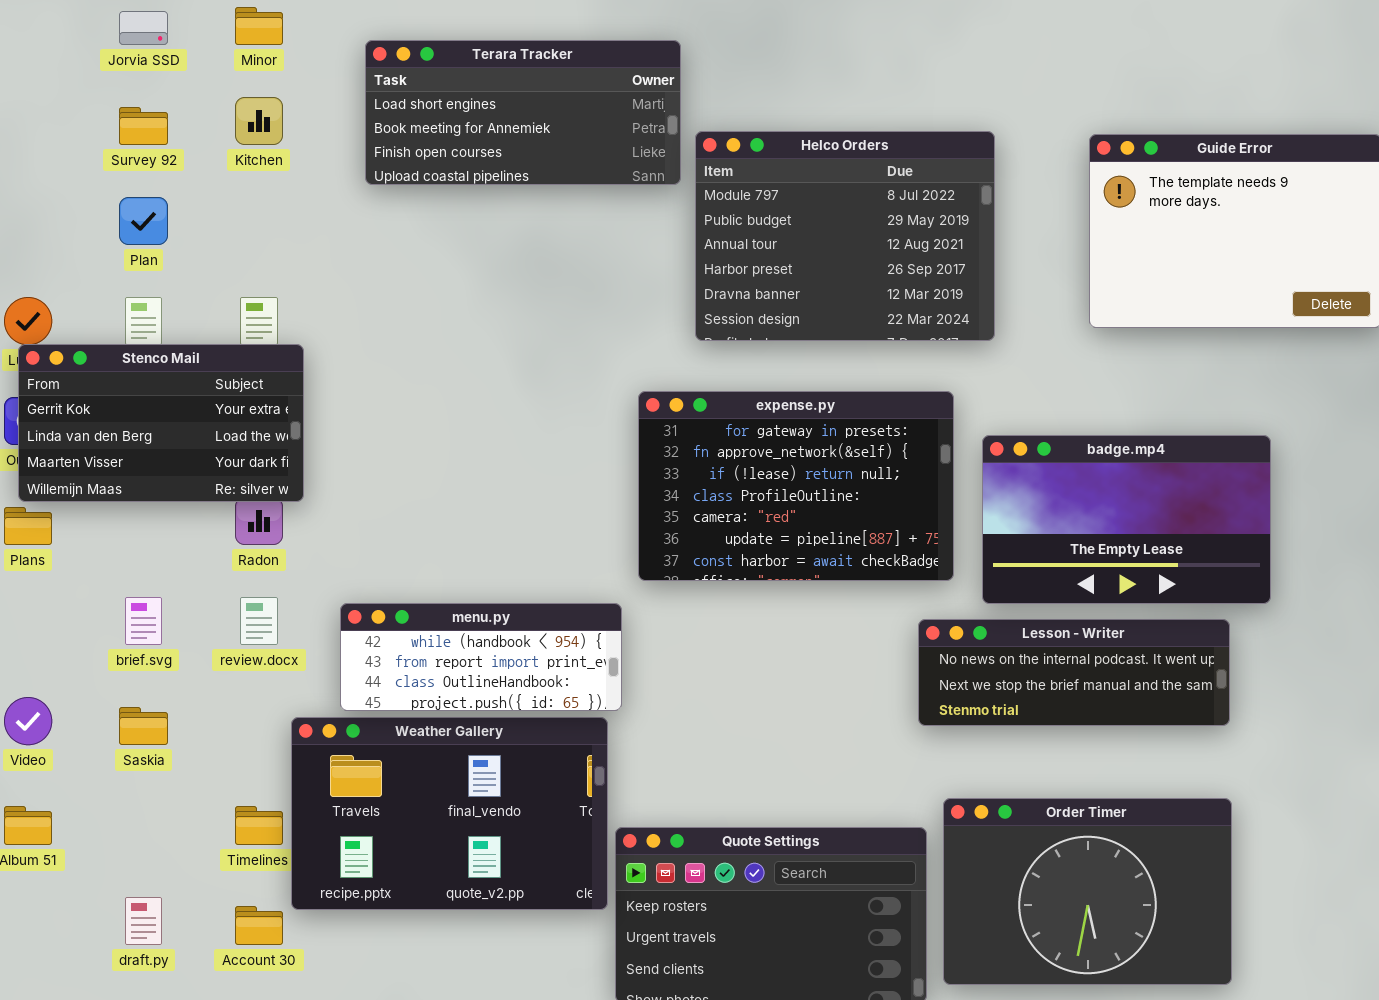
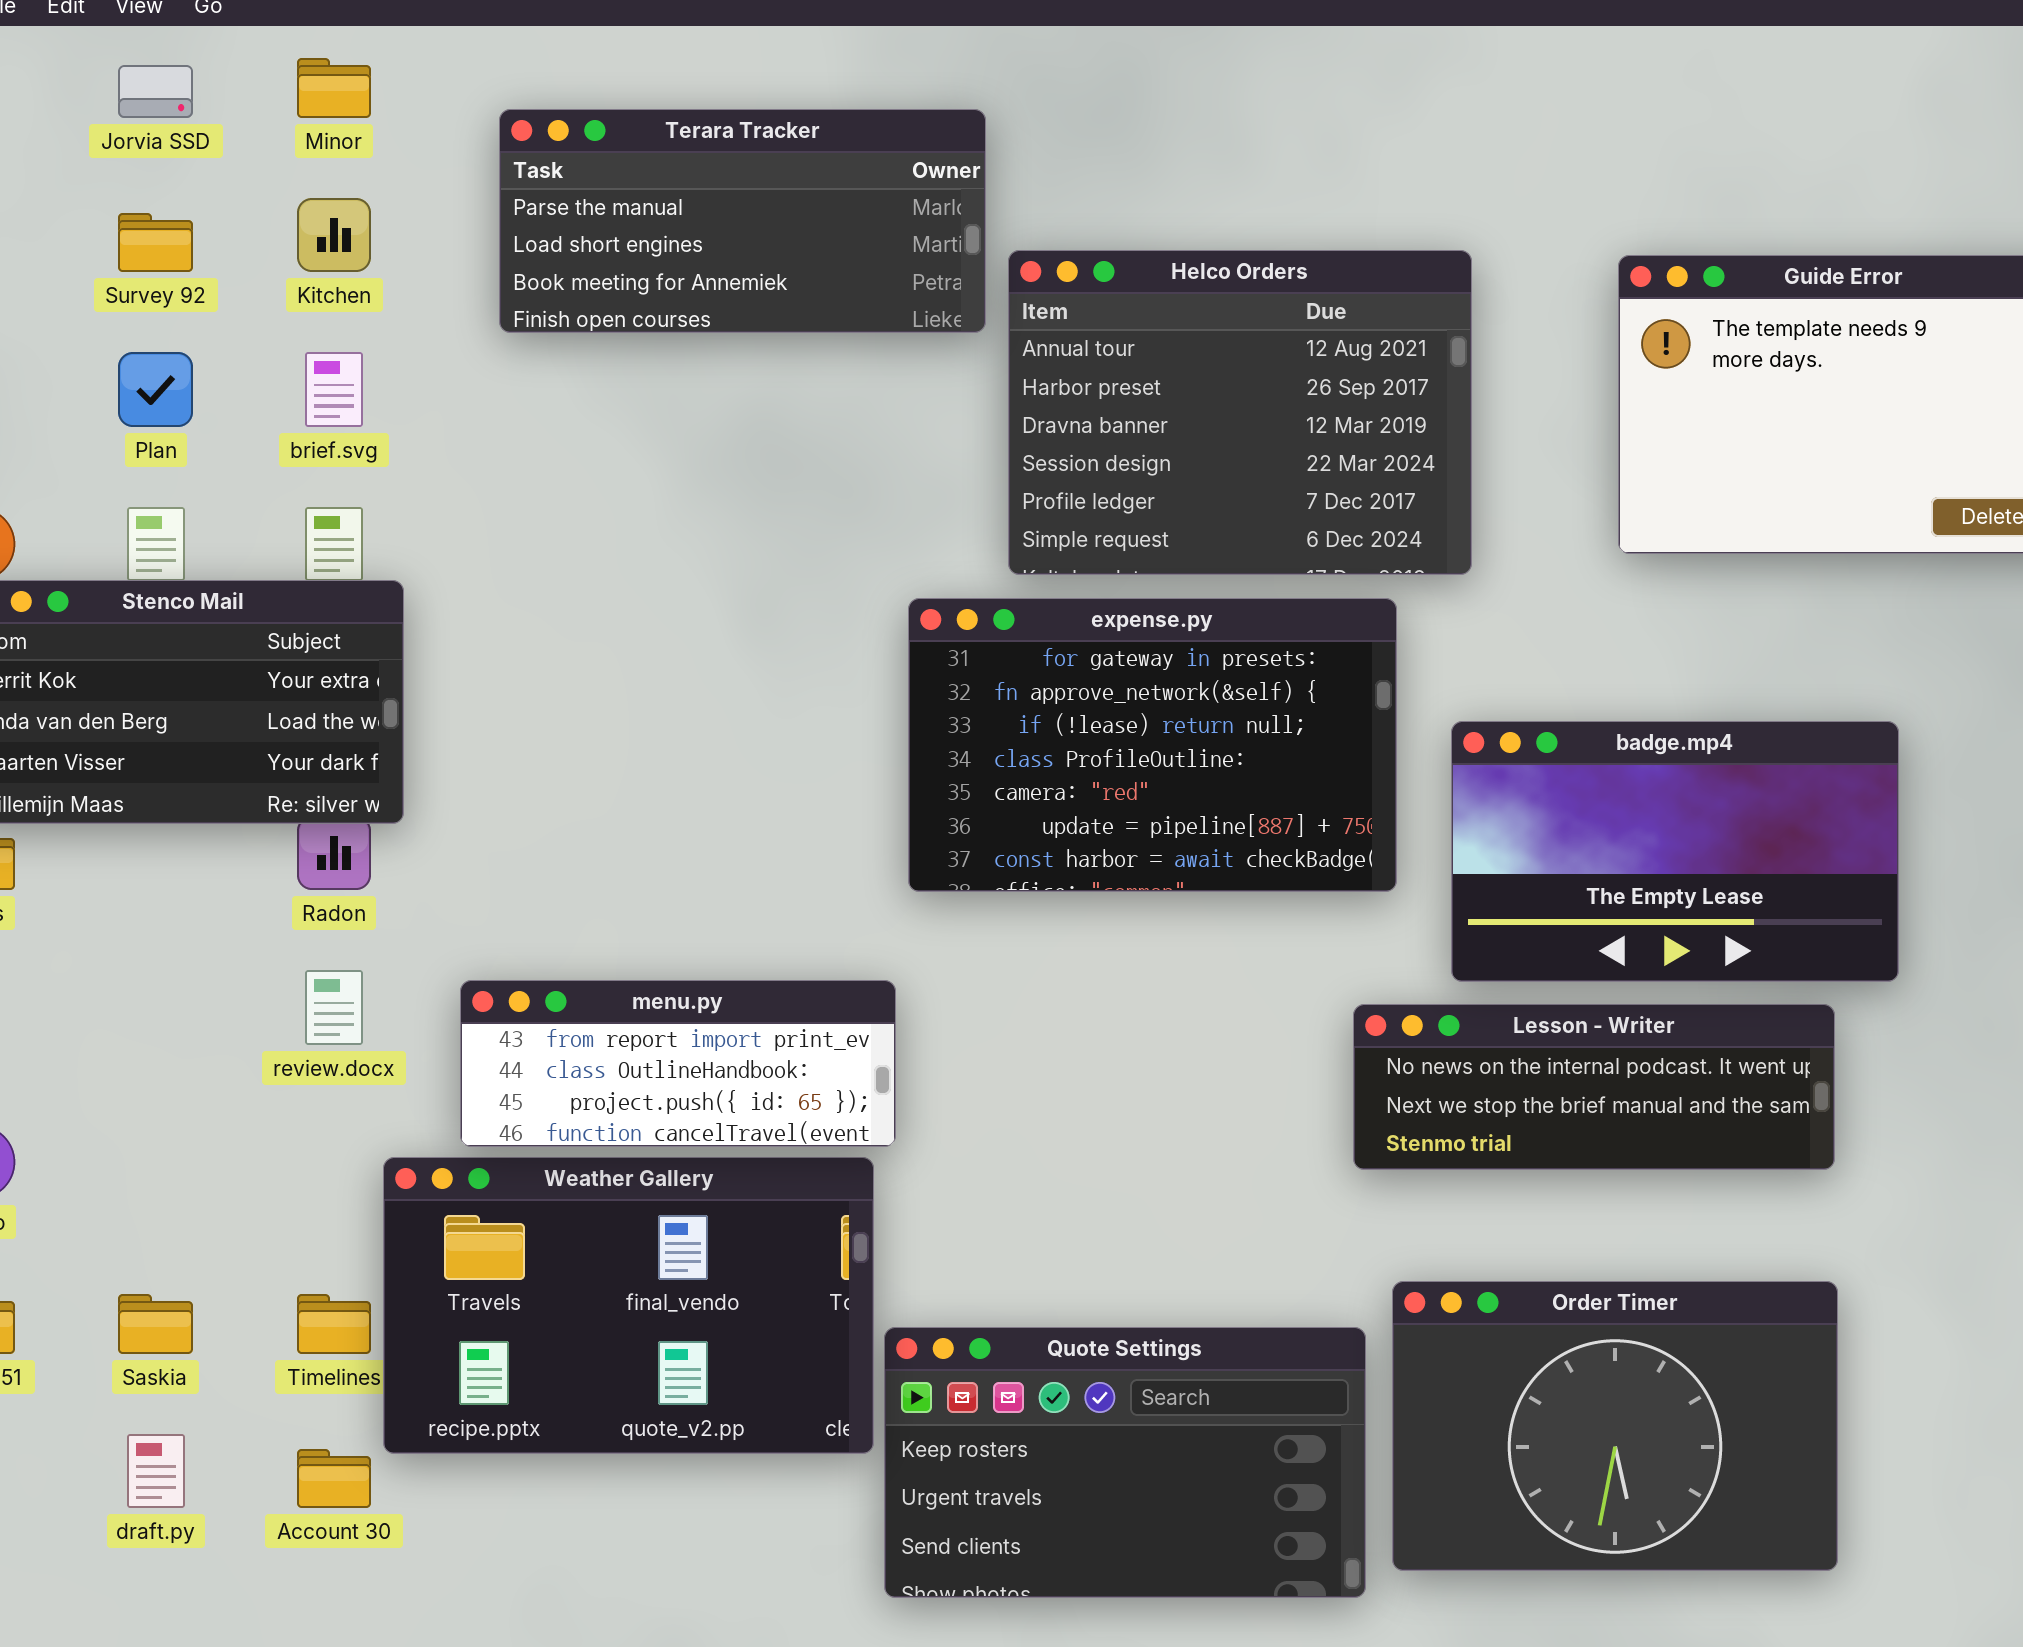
Terara Tracker: [365,40,681,185] -> [499,109,986,333], scrolled up 1 row
Helco Orders: [695,131,995,341] -> [1008,250,1472,575], scrolled down 2 rows
expense.py: [638,391,954,581] -> [908,598,1397,892], moved
brief.svg: [125,597,162,645] -> [305,352,363,427], moved
menu.py: [340,603,622,711] -> [460,980,896,1147], scrolled down 1 row
Saskia: [119,707,168,745] -> [118,1294,193,1354], moved

